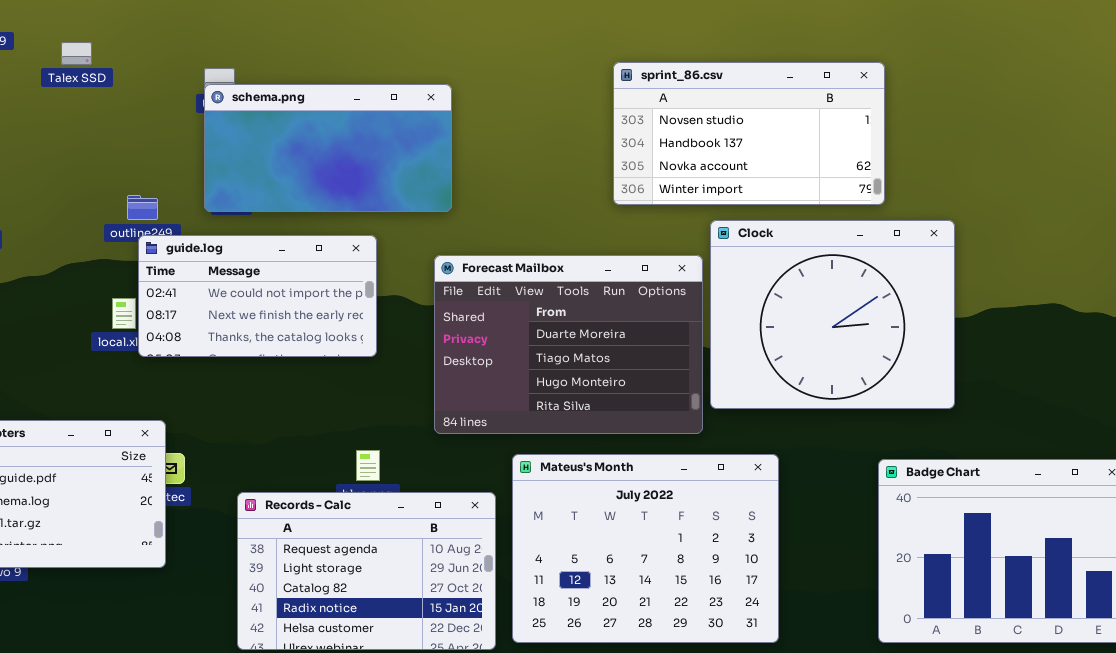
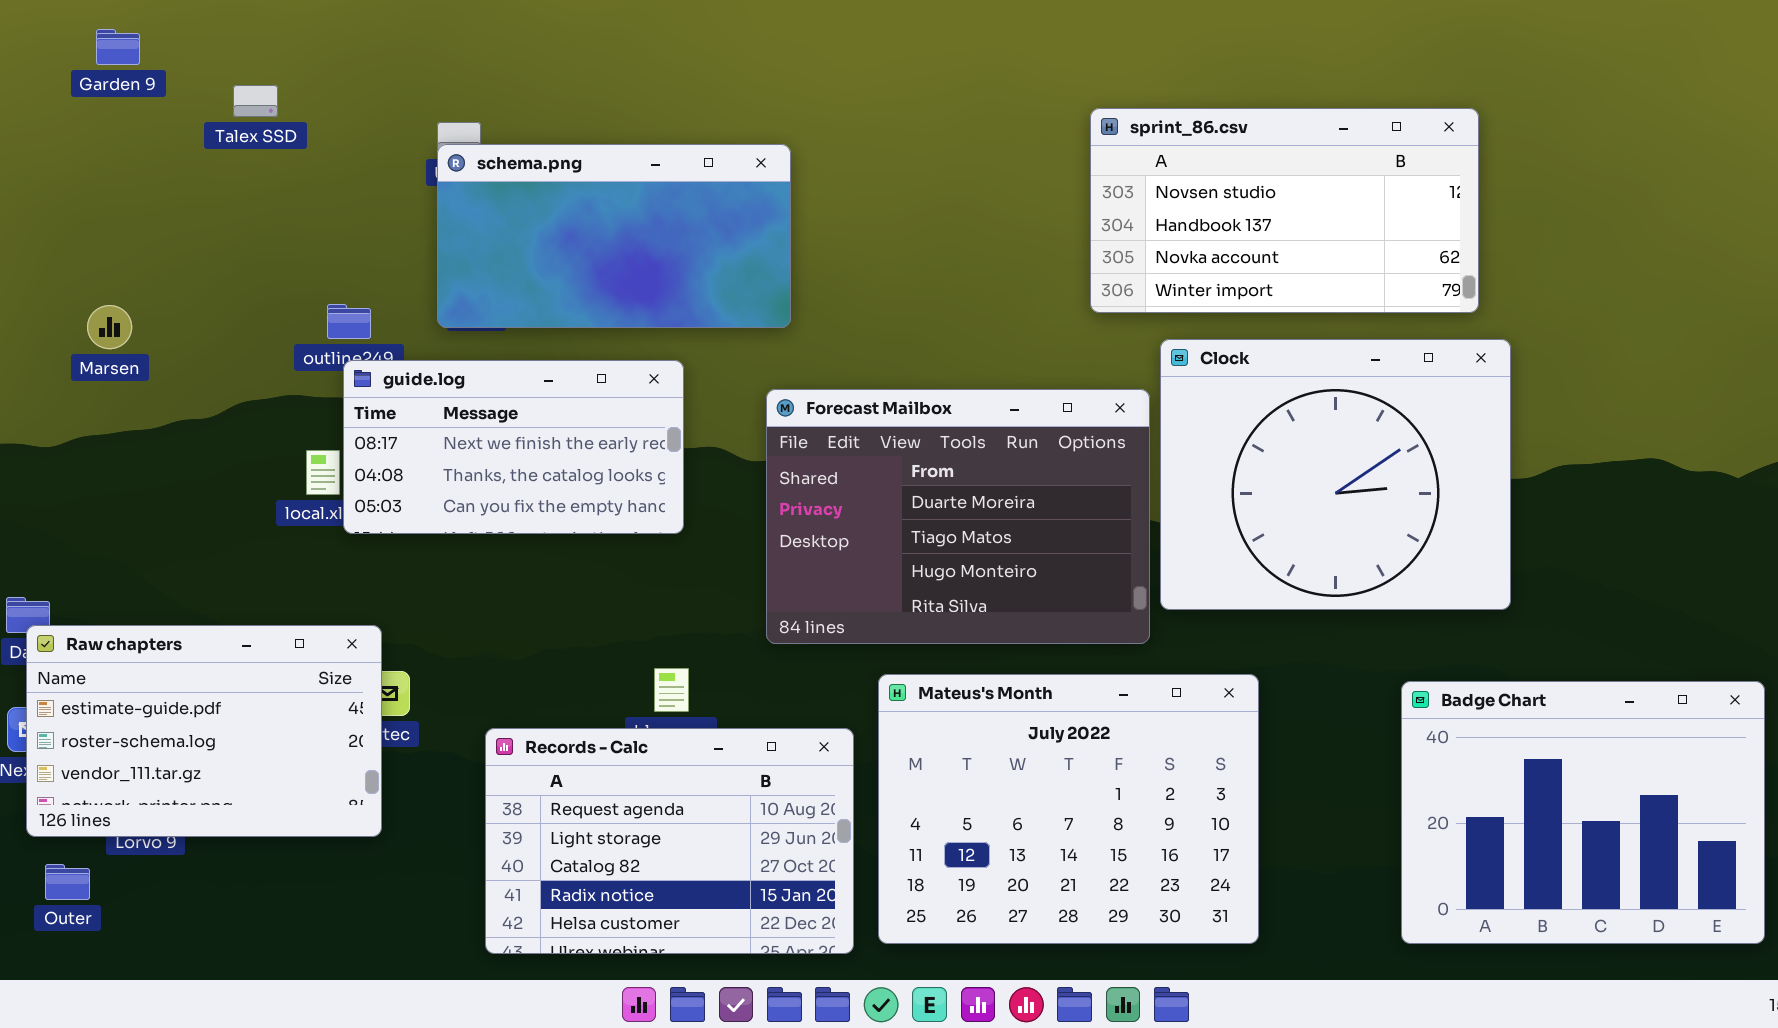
sprint_86.csv: [613,62,885,205] -> [1090,108,1479,313], moved
guide.log: [138,235,377,357] -> [343,360,684,534], scrolled down 1 row

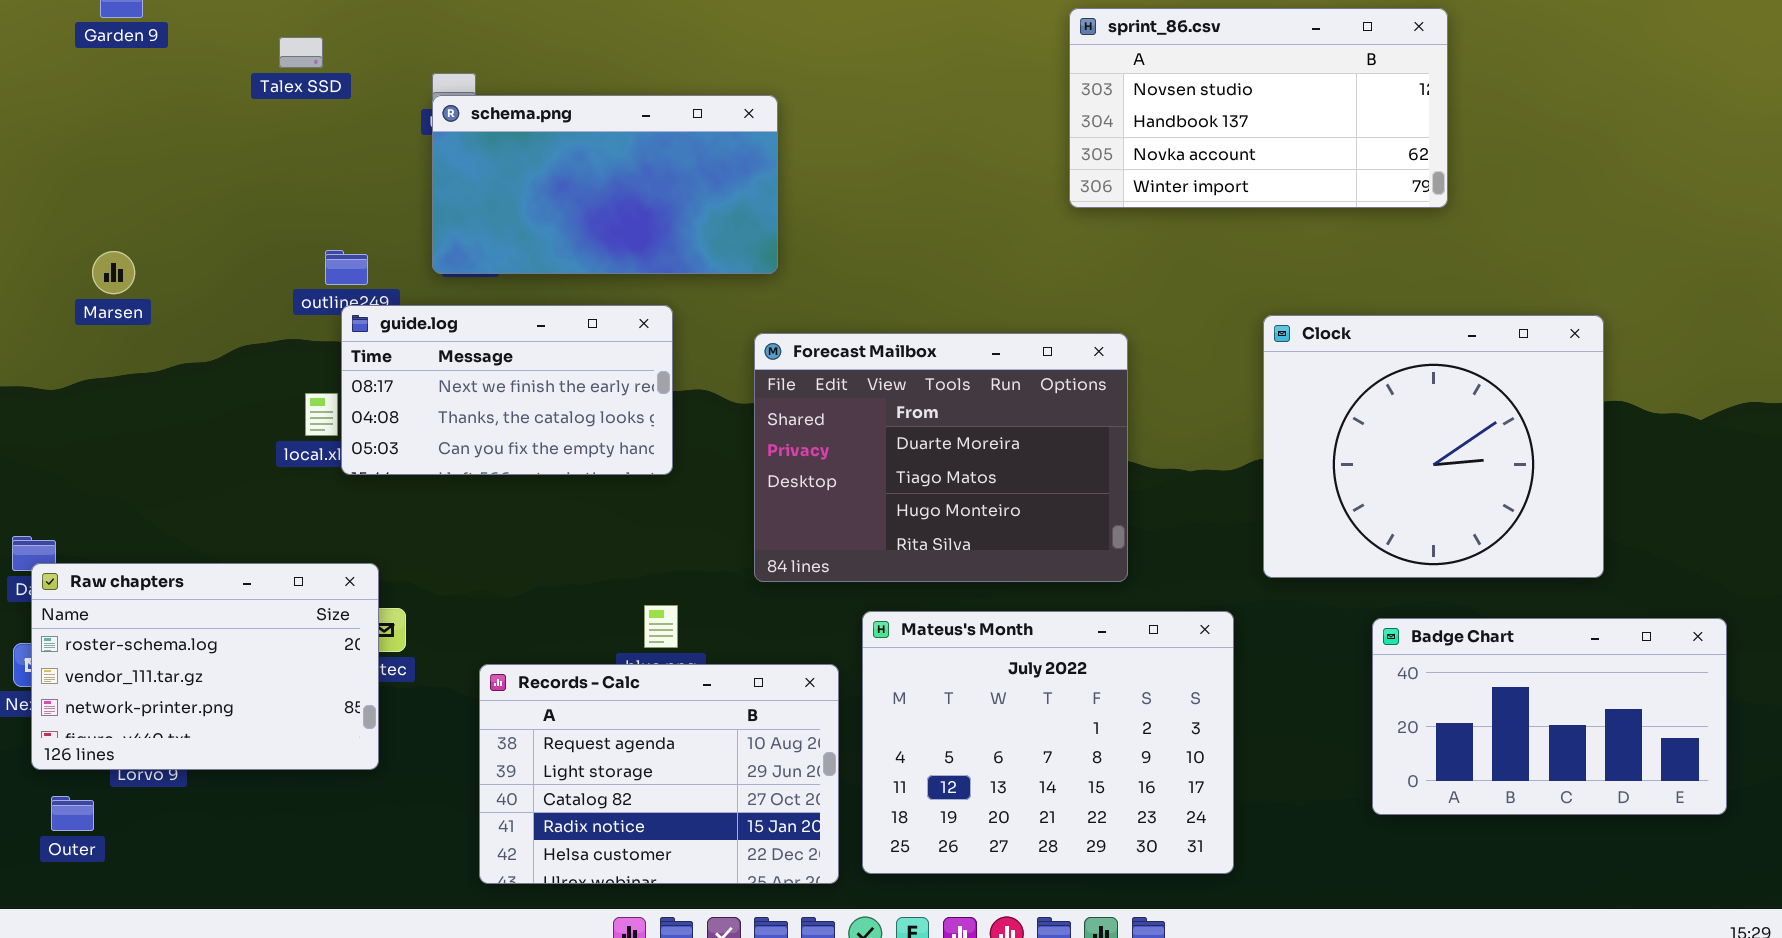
Talex SSD: [233,85,278,117] -> [279,37,323,68], moved
sprint_86.csv: [1090,108,1479,313] -> [1069,8,1448,208], moved
Clock: [1160,339,1511,610] -> [1263,315,1604,578], moved
Raw chapters: [26,625,382,837] -> [31,563,379,770], scrolled down 1 row
Badge Chart: [1401,681,1765,944] -> [1372,618,1727,815], resized

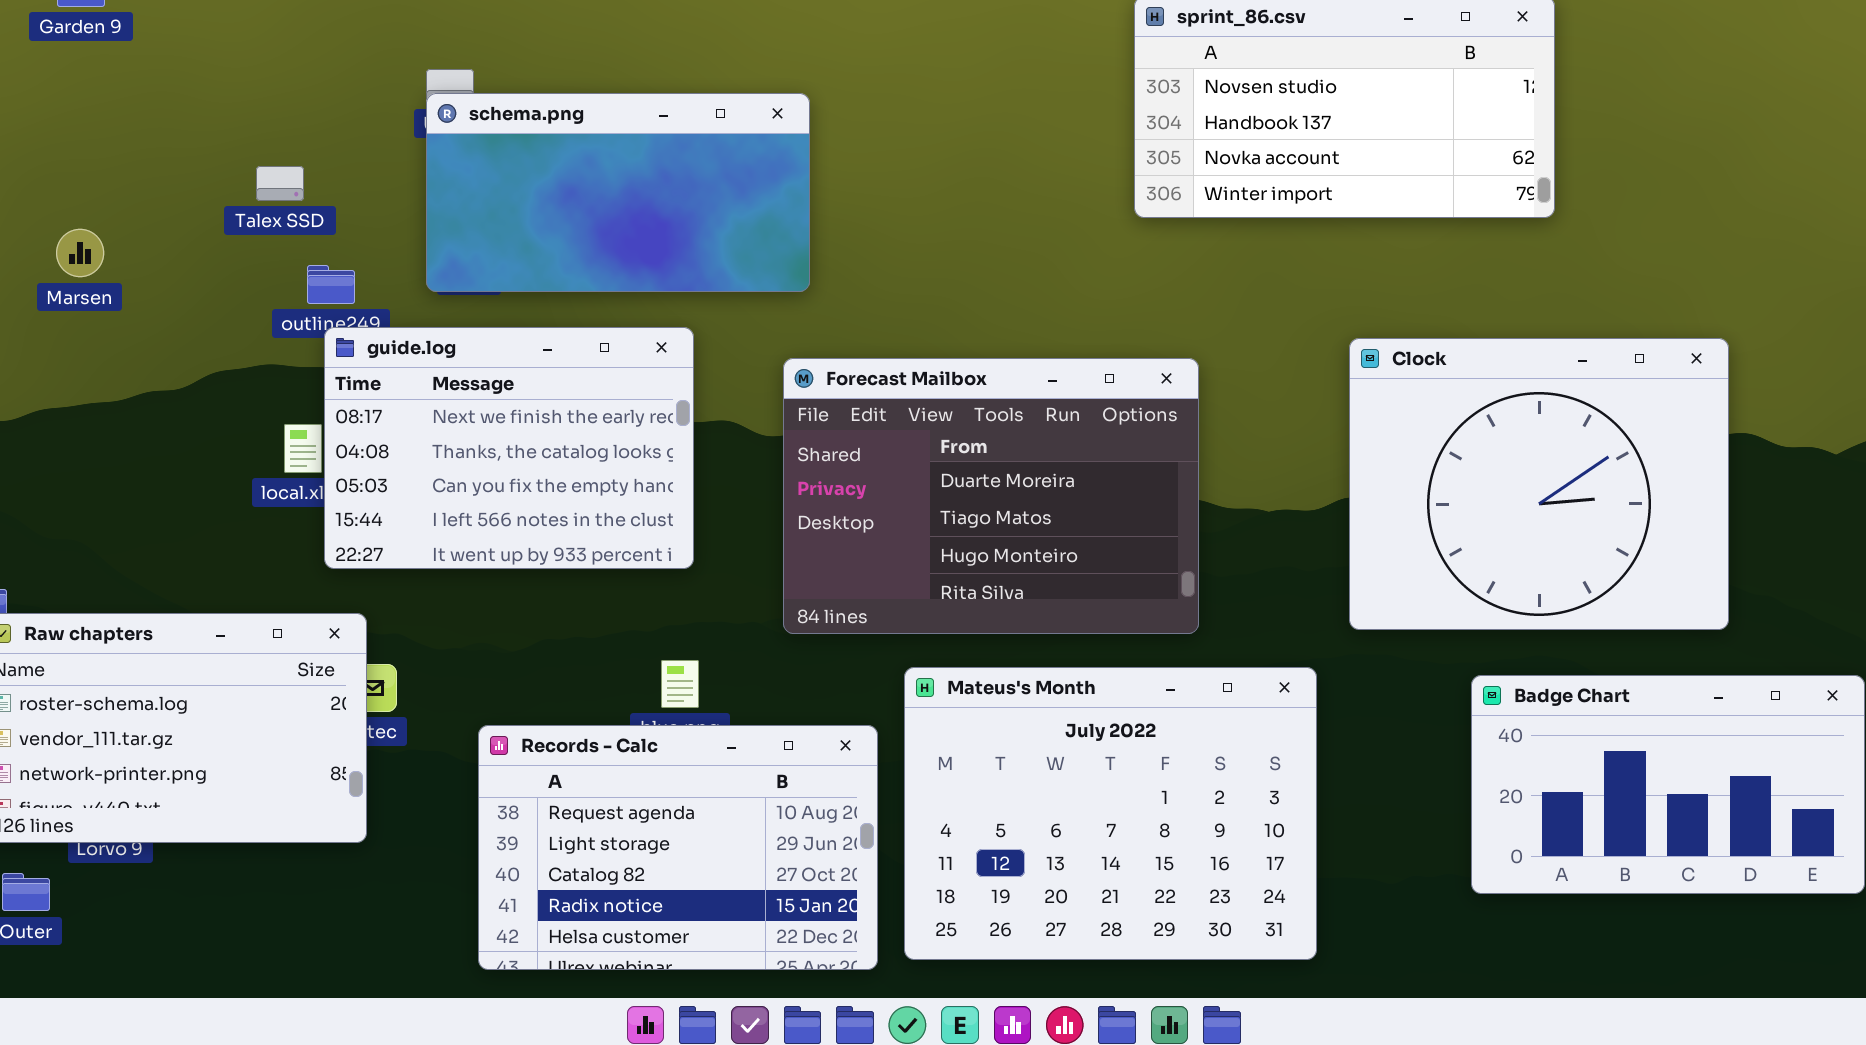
Talex SSD: [279,37,323,68] -> [256,166,304,201], moved
Marsen: [92,251,135,294] -> [56,229,104,277], moved
guide.log: [341,305,673,475] -> [324,327,694,569], resized

